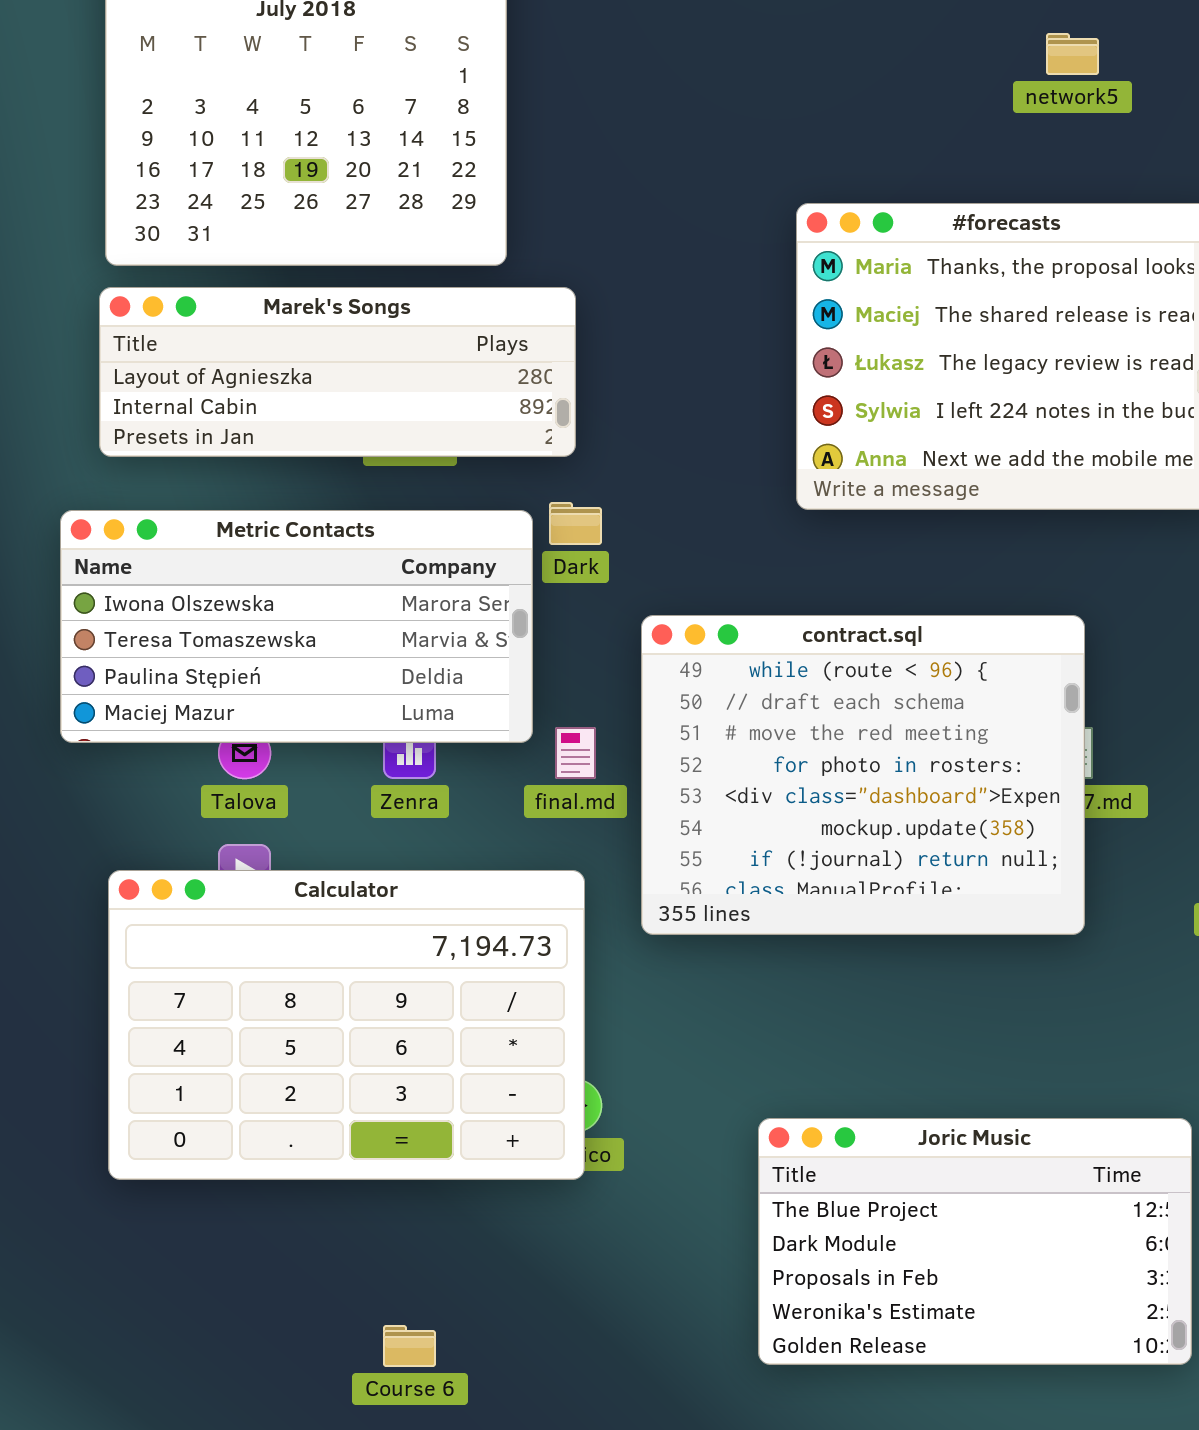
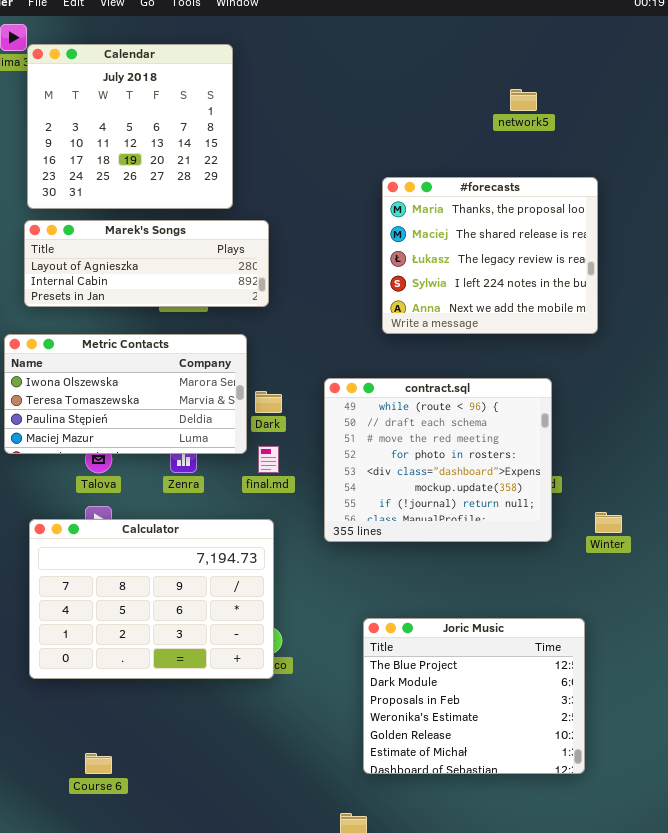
Dark: [549,502,602,545] -> [255,391,282,413], moved
contract.sql: [641,615,1085,935] -> [324,378,552,542], moved
Joric Music: [758,1118,1192,1365] -> [363,618,585,774], resized
Course 6: [383,1325,436,1367] -> [85,753,112,774], moved

